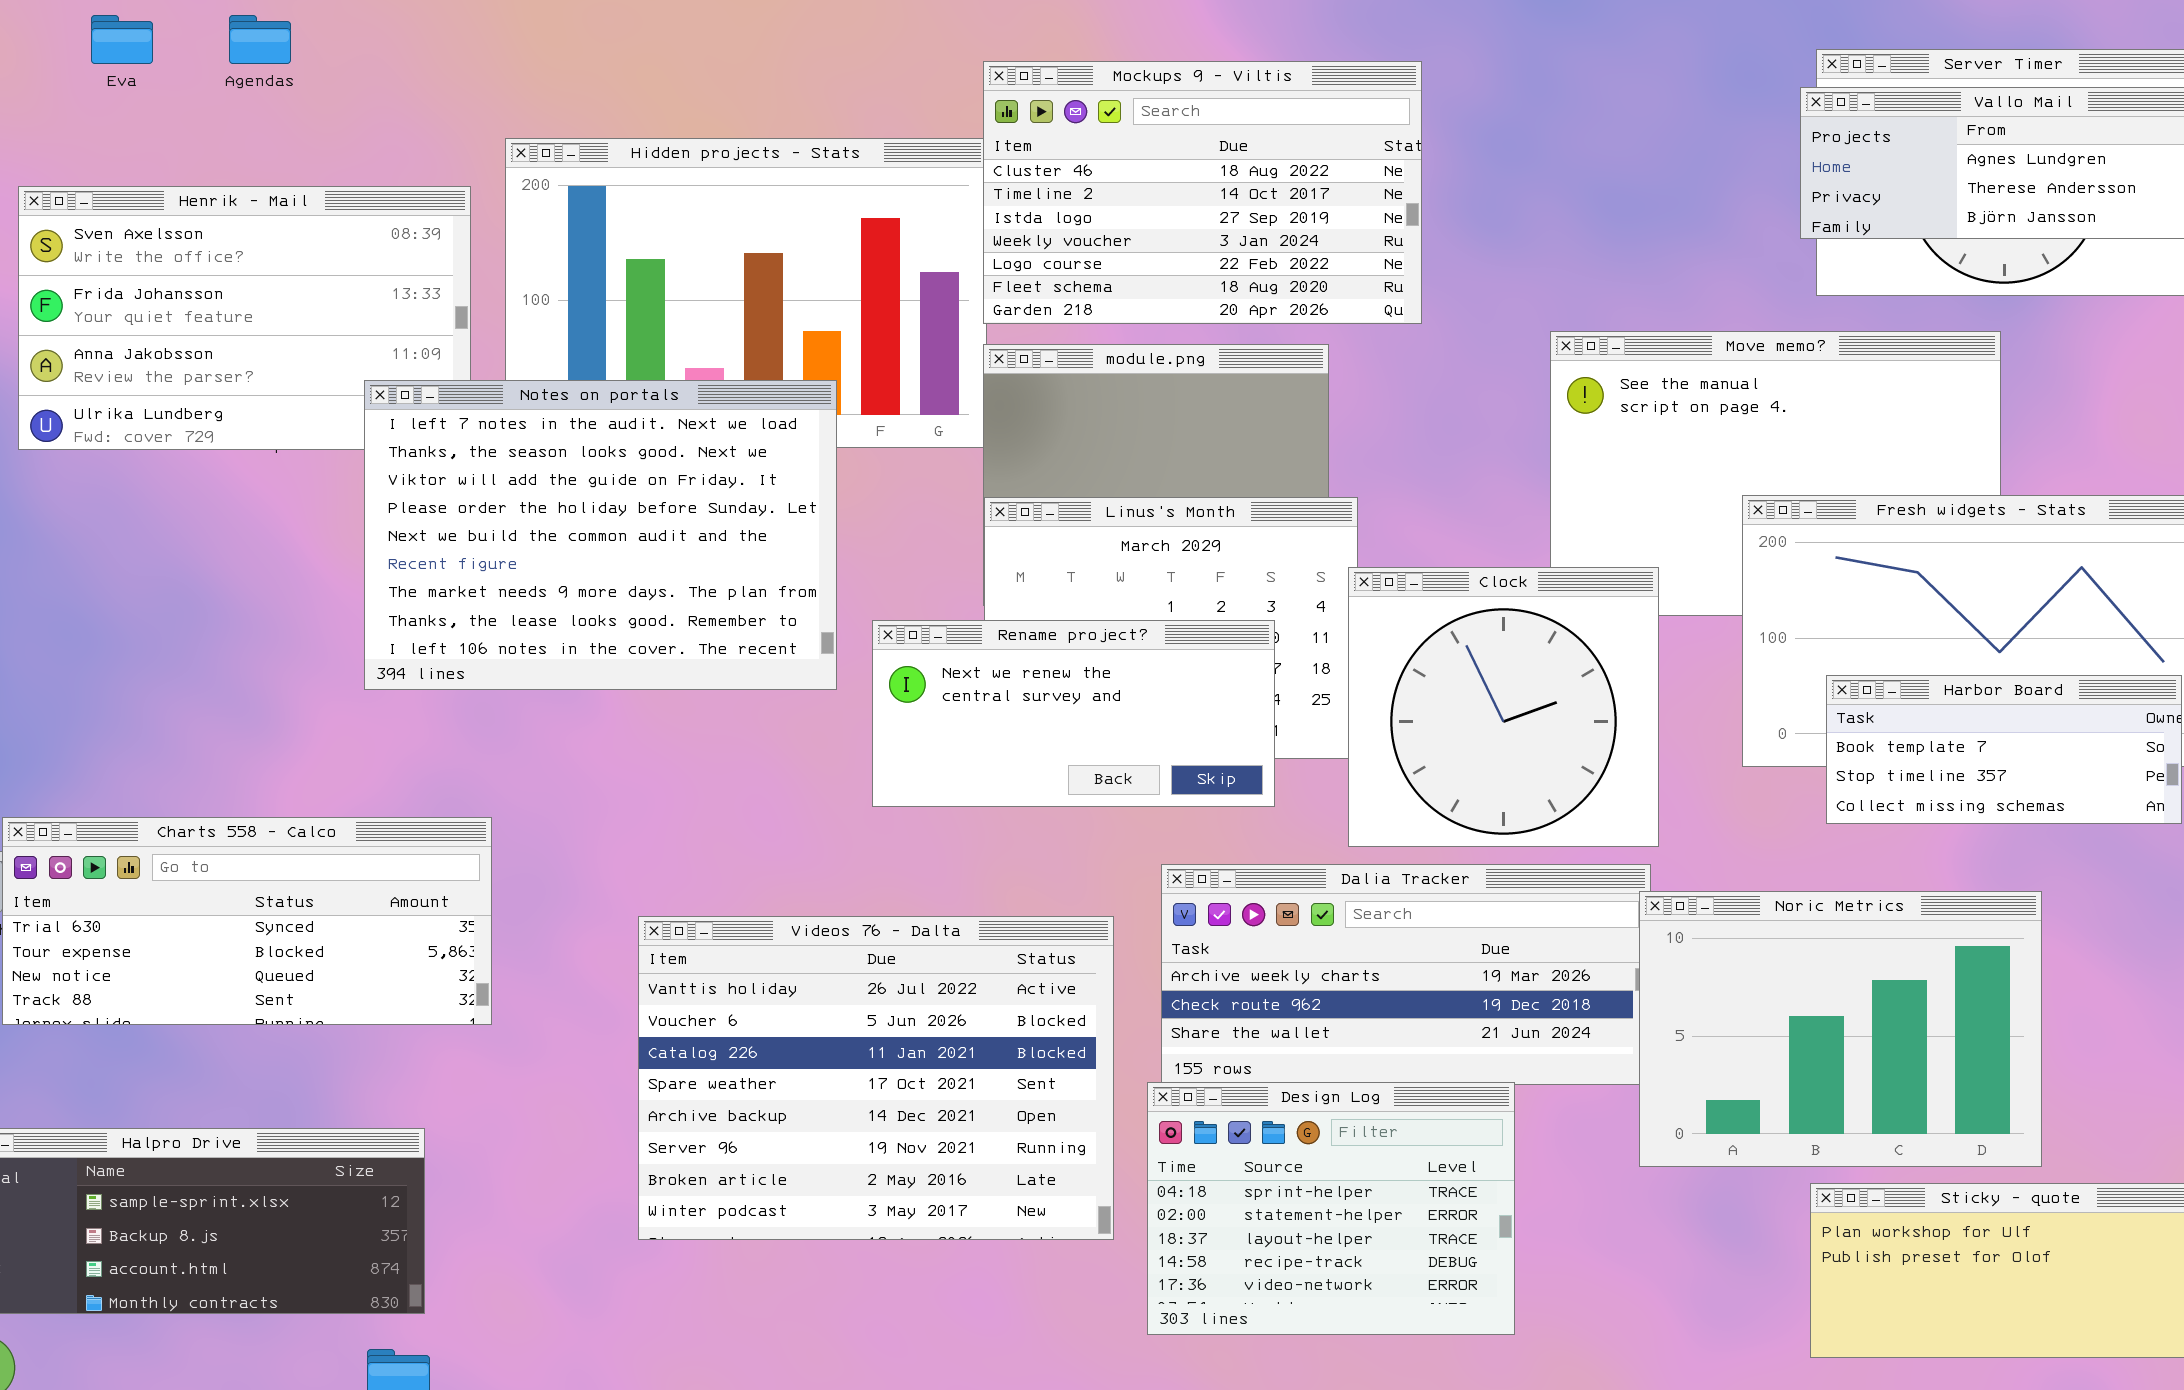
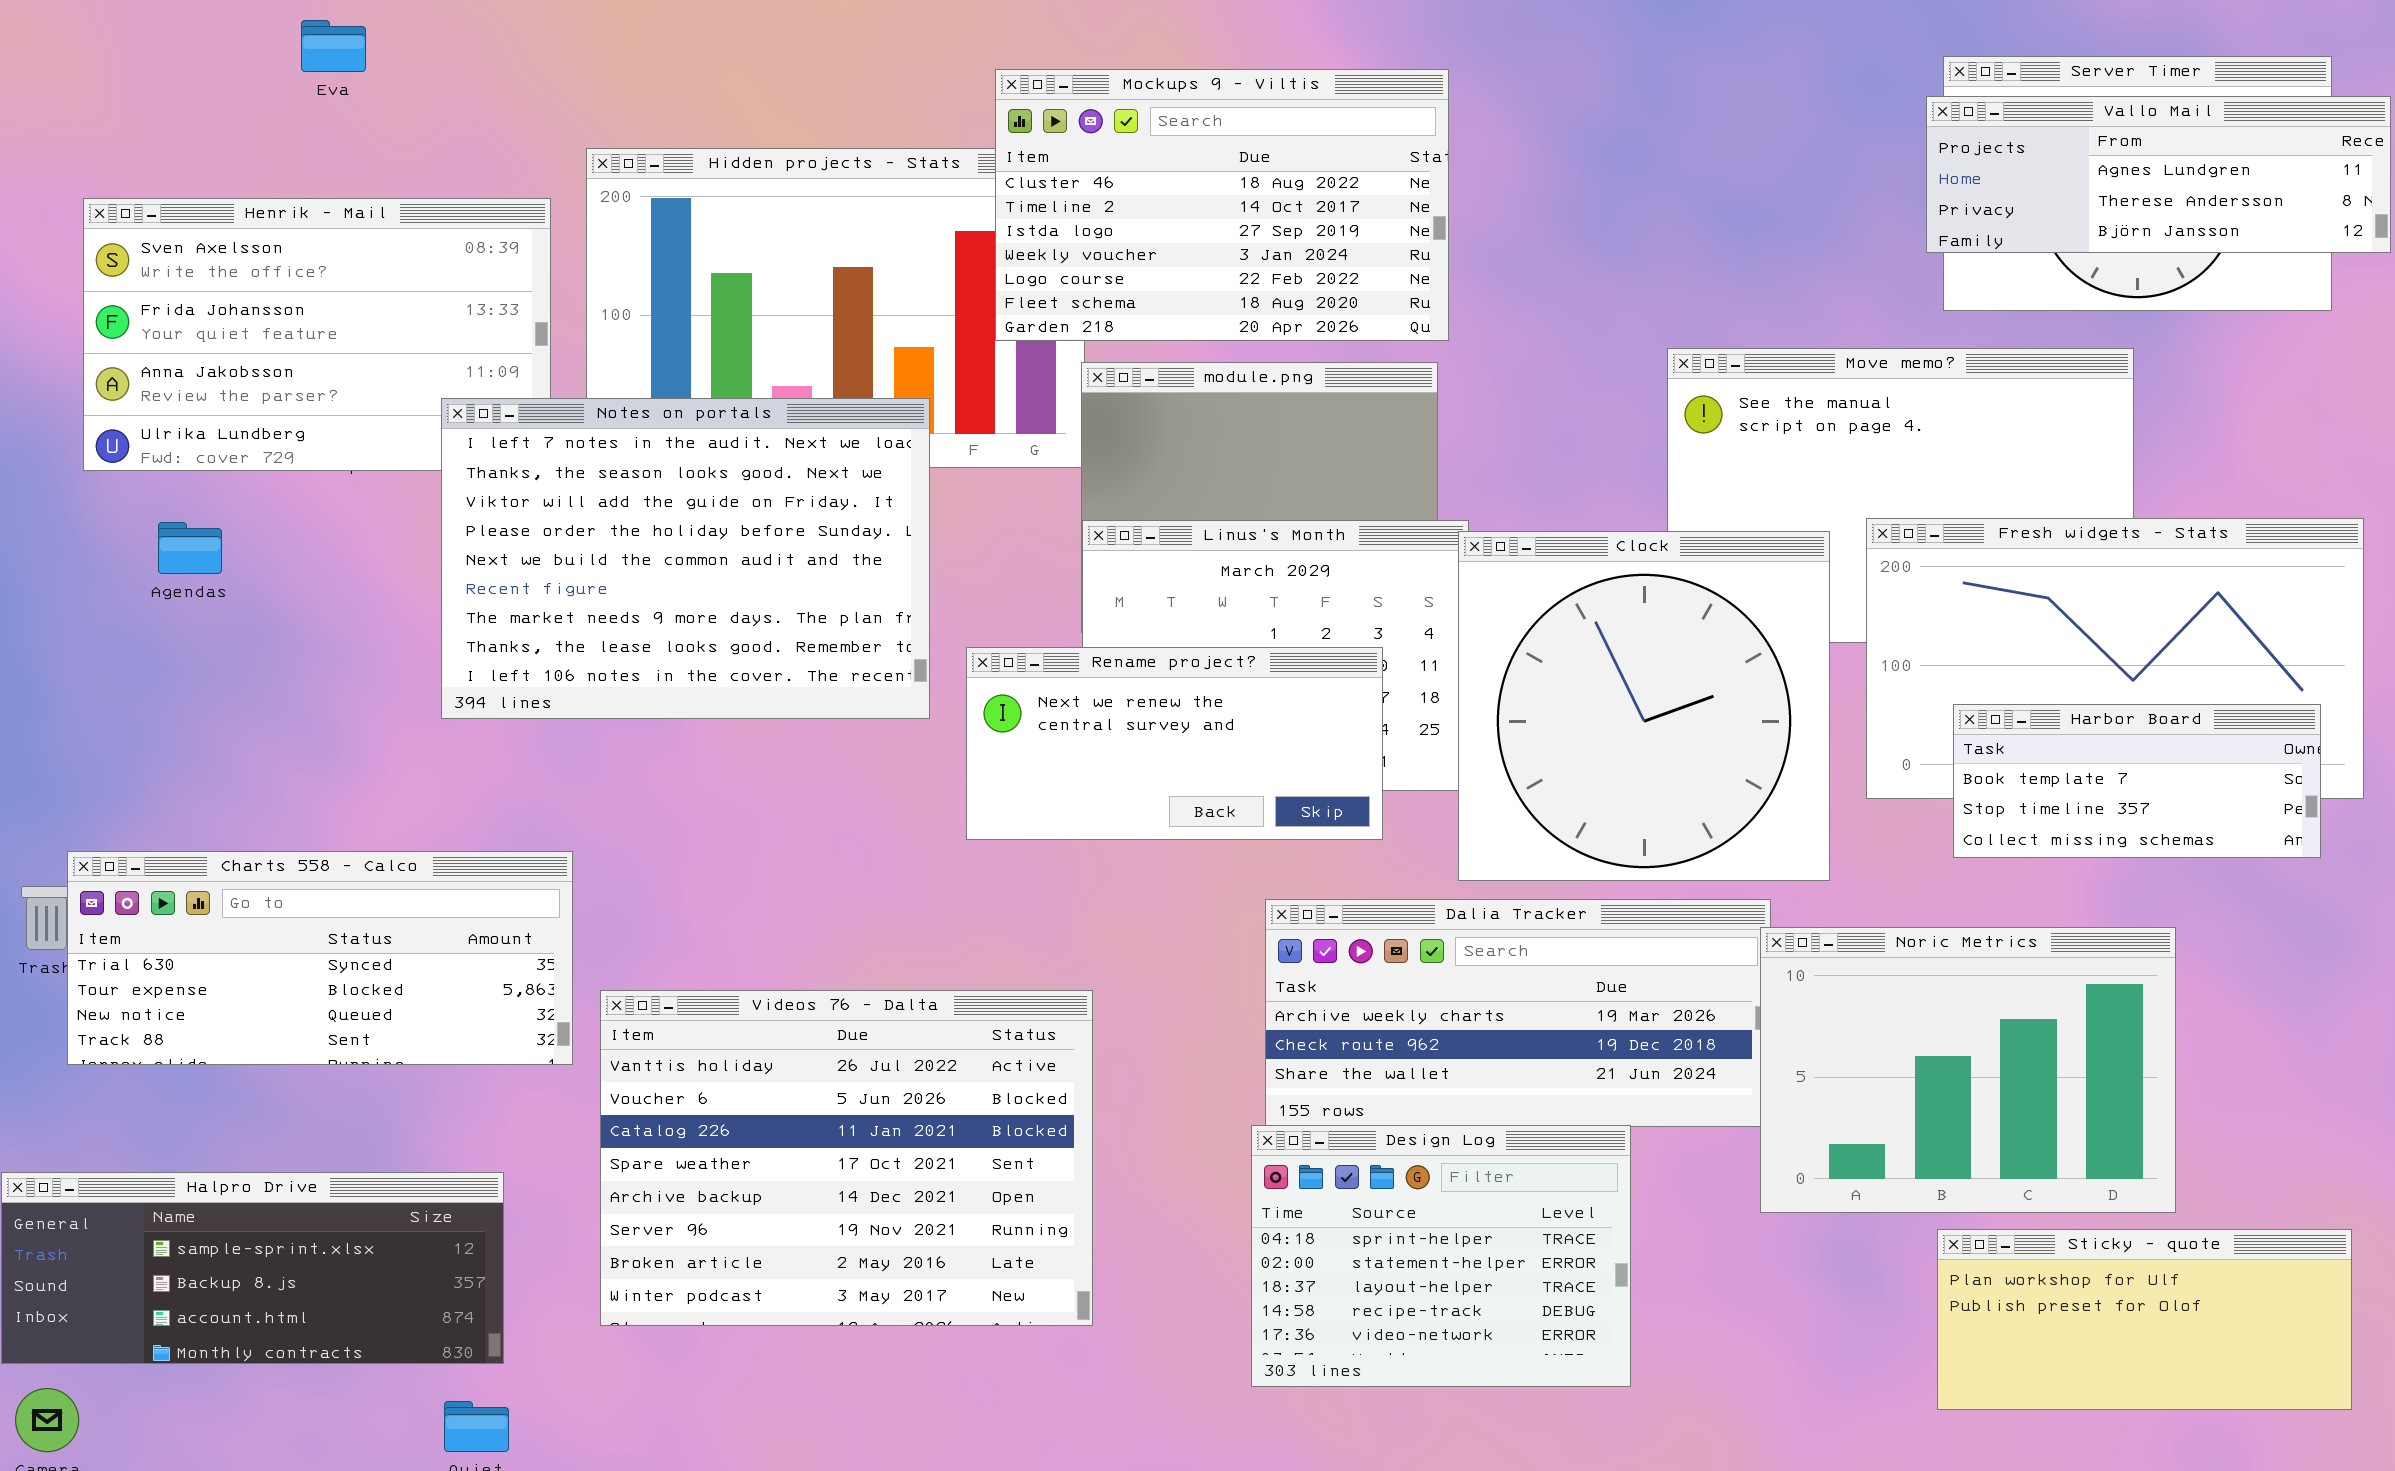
Eva: [91,15,153,64] -> [301,20,366,72], moved
Agendas: [229,15,291,64] -> [158,522,222,574], moved
Mockups 9 - Viltis: [983,61,1422,324] -> [995,69,1449,341], moved
Clock: [1348,567,1659,847] -> [1458,531,1830,881], resized
Videos 76 - Dalta: [638,916,1114,1240] -> [600,990,1093,1326], moved

